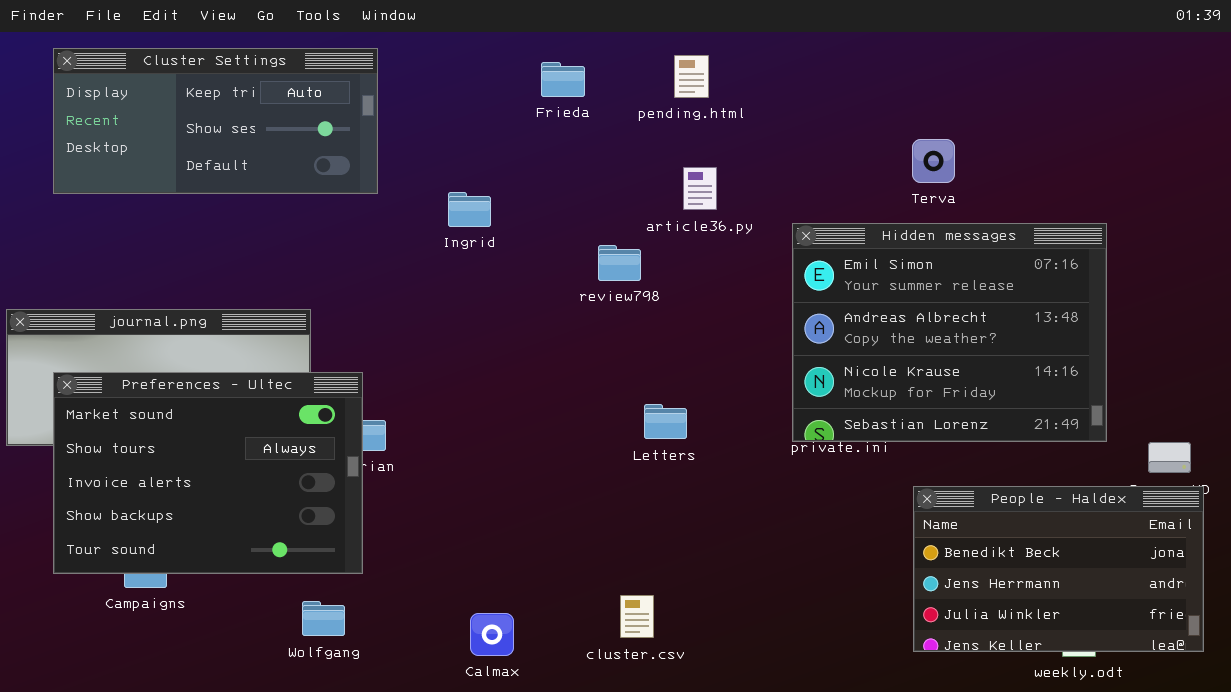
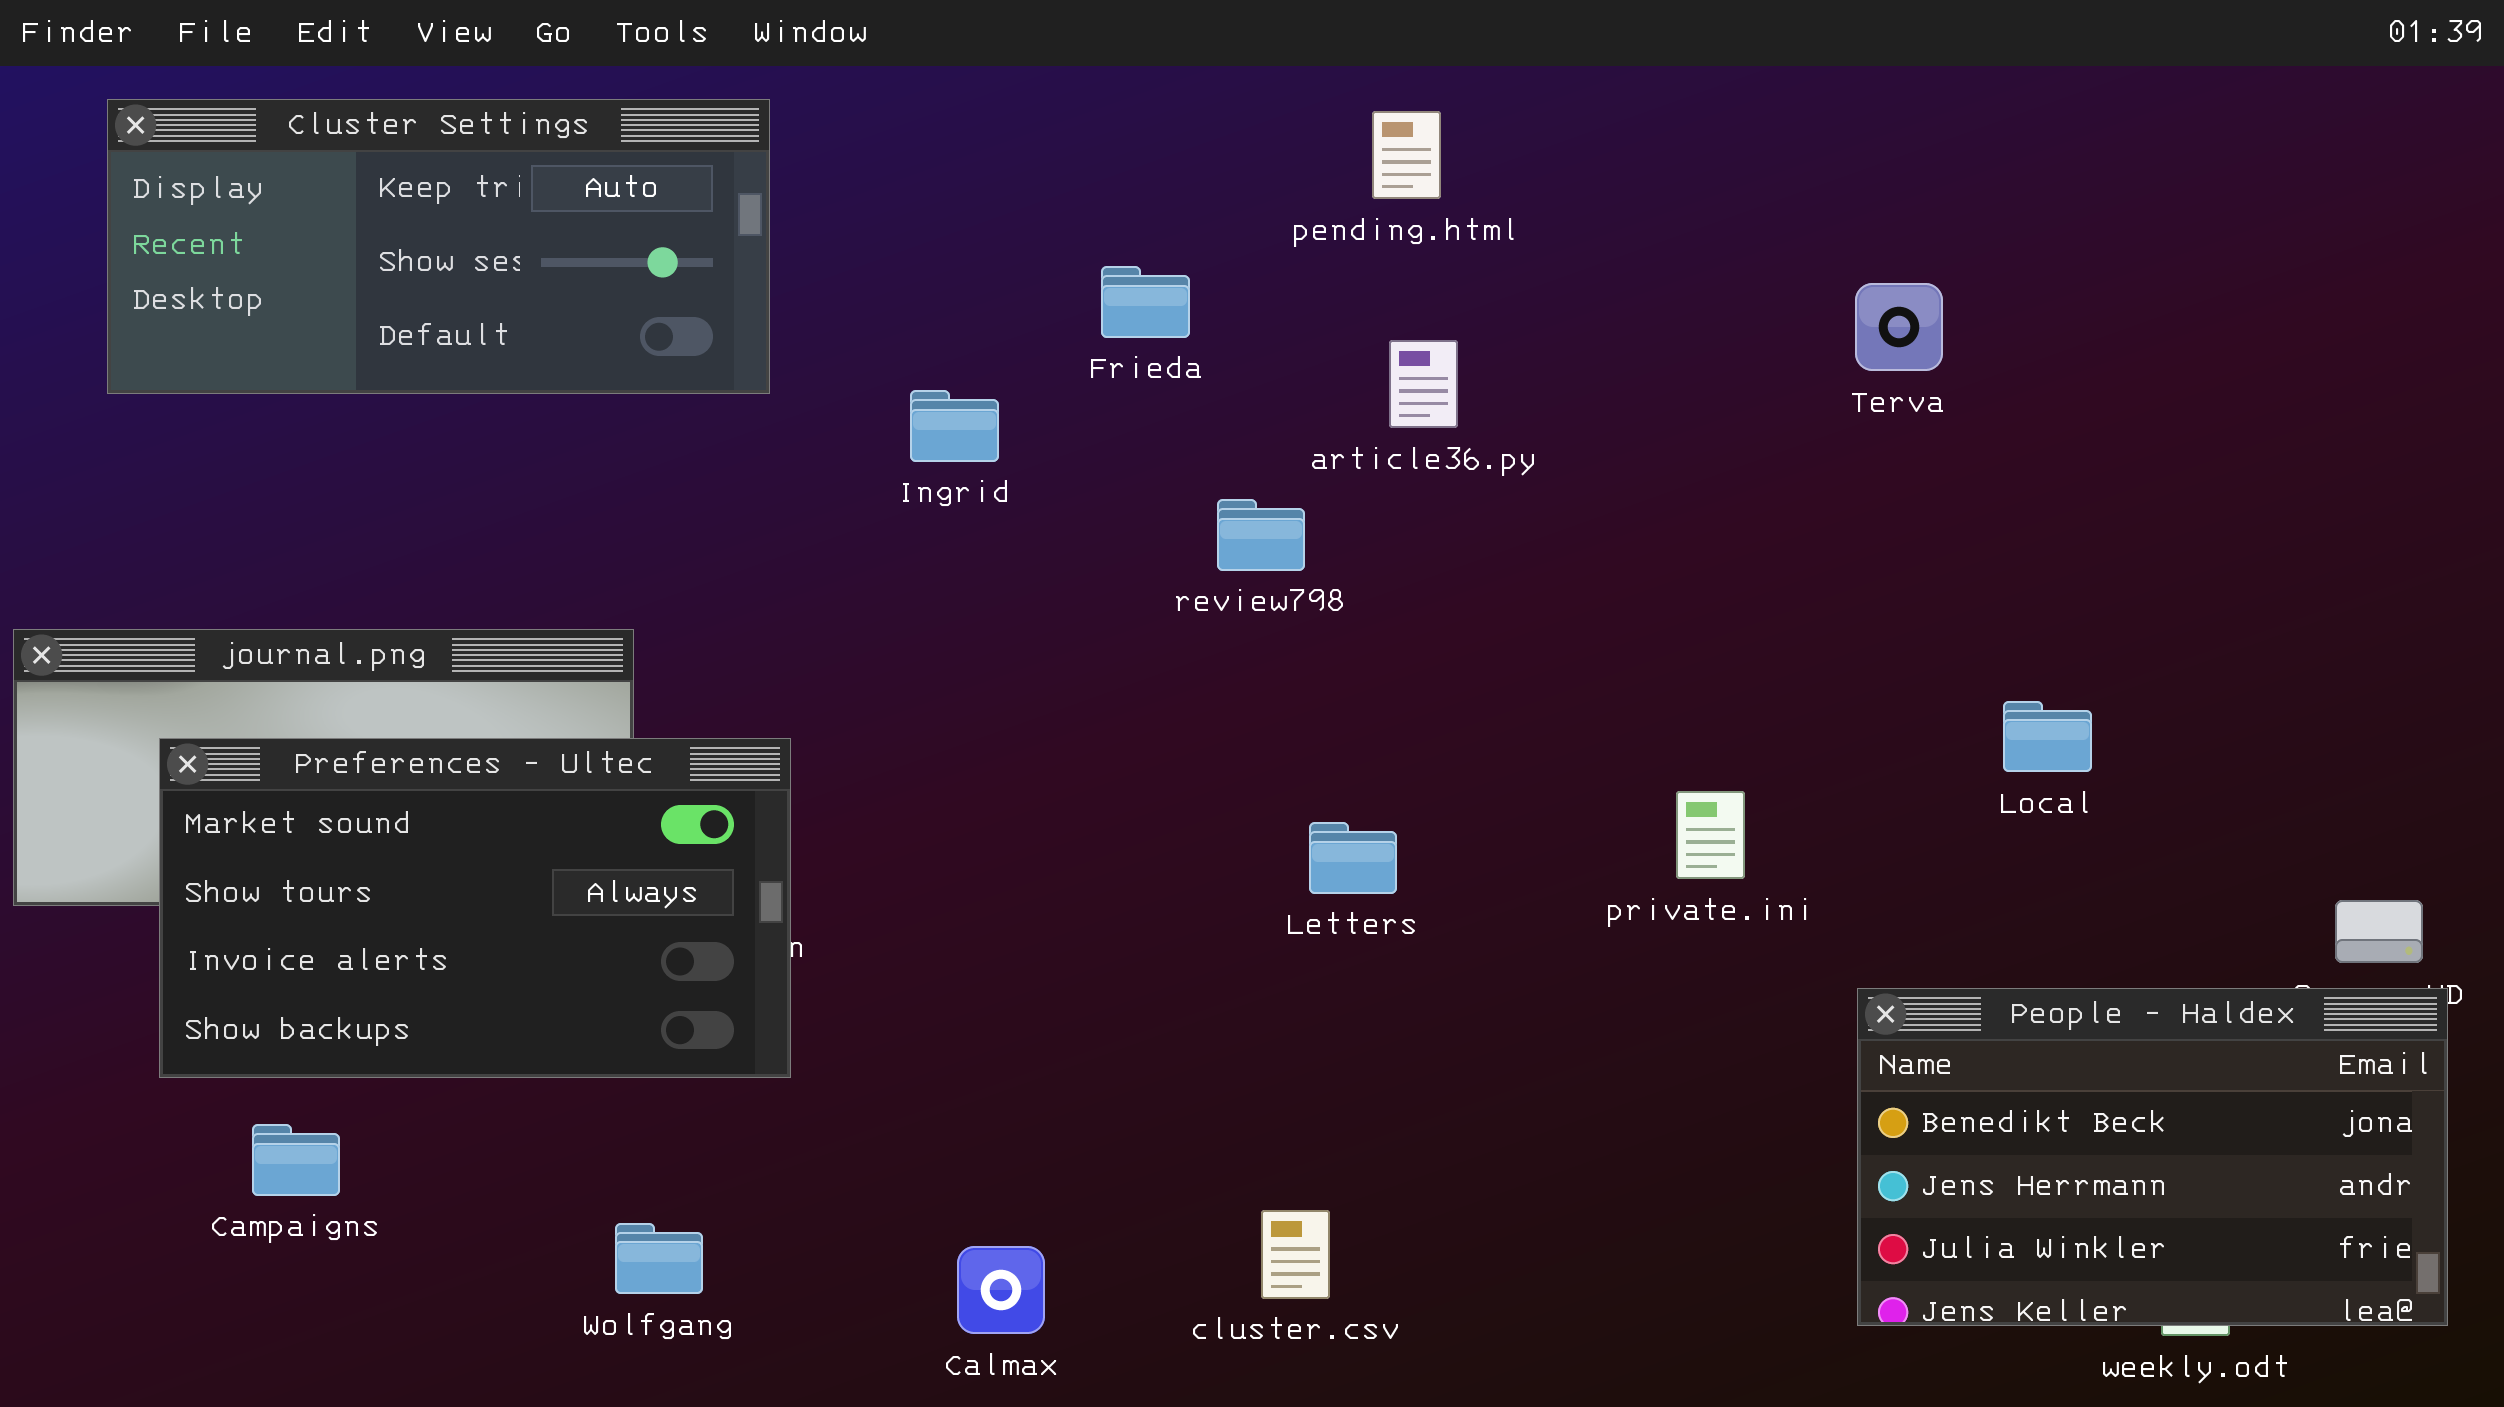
Frieda: [541,62,585,97] -> [1101,266,1190,338], moved
Hidden messages: [792,223,1107,442] -> none, closed
Preferences - Ultec: [53,372,363,574] -> [159,738,791,1078], moved, resized

